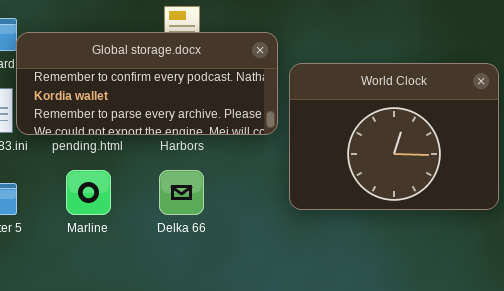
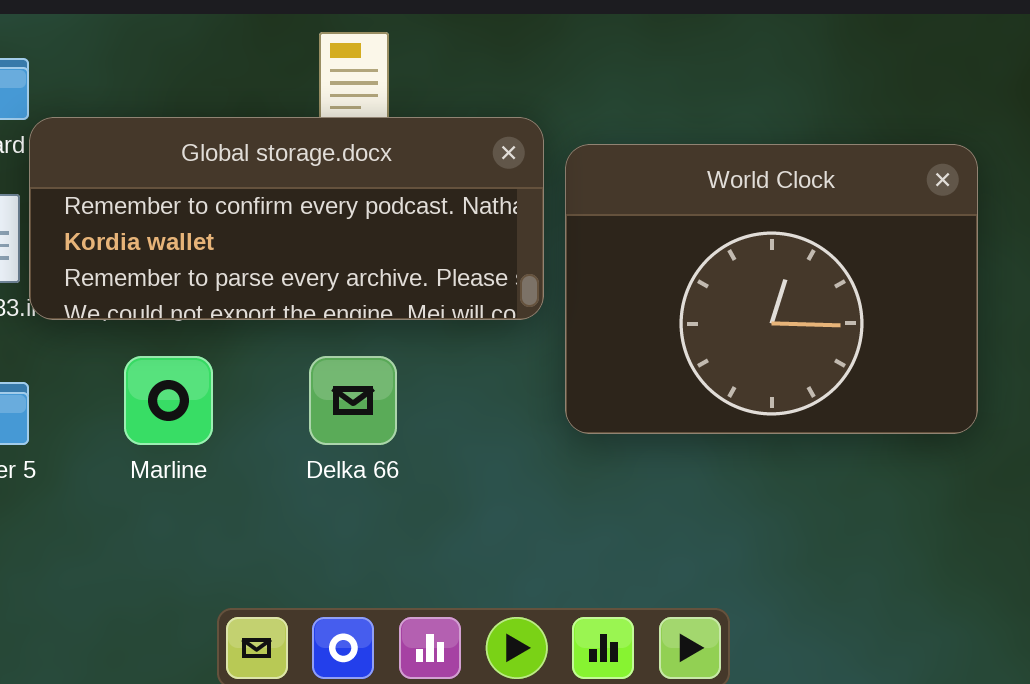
Global storage.docx: [16,32,278,135] -> [29,117,544,320], moved

